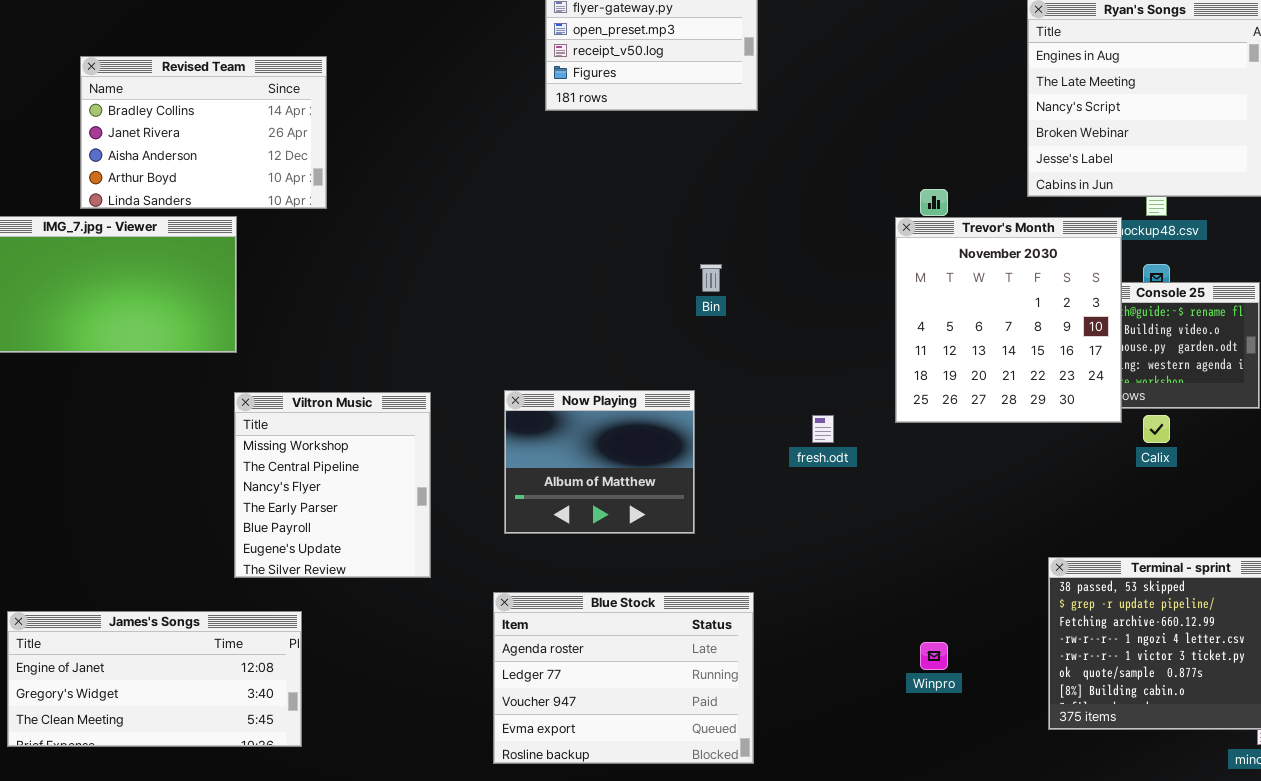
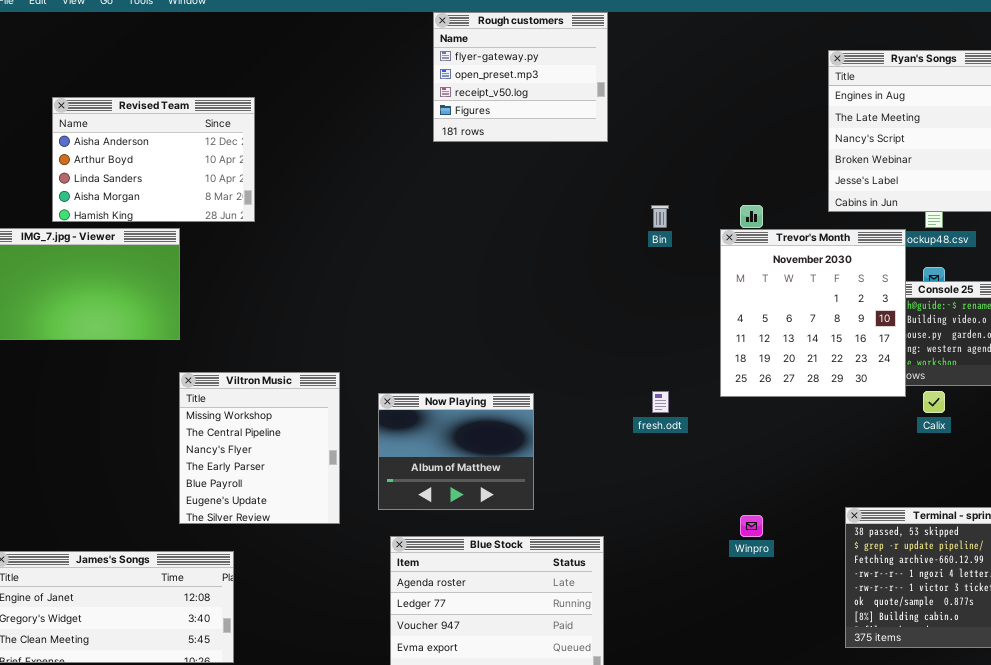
Revised Team: [80,56,327,209] -> [52,97,255,222], scrolled down 2 rows
Bin: [700,264,722,292] -> [651,205,669,228], moved
Now Playing: [504,390,695,534] -> [378,393,534,510], moved
Winpro: [920,642,948,670] -> [740,515,763,537], moved

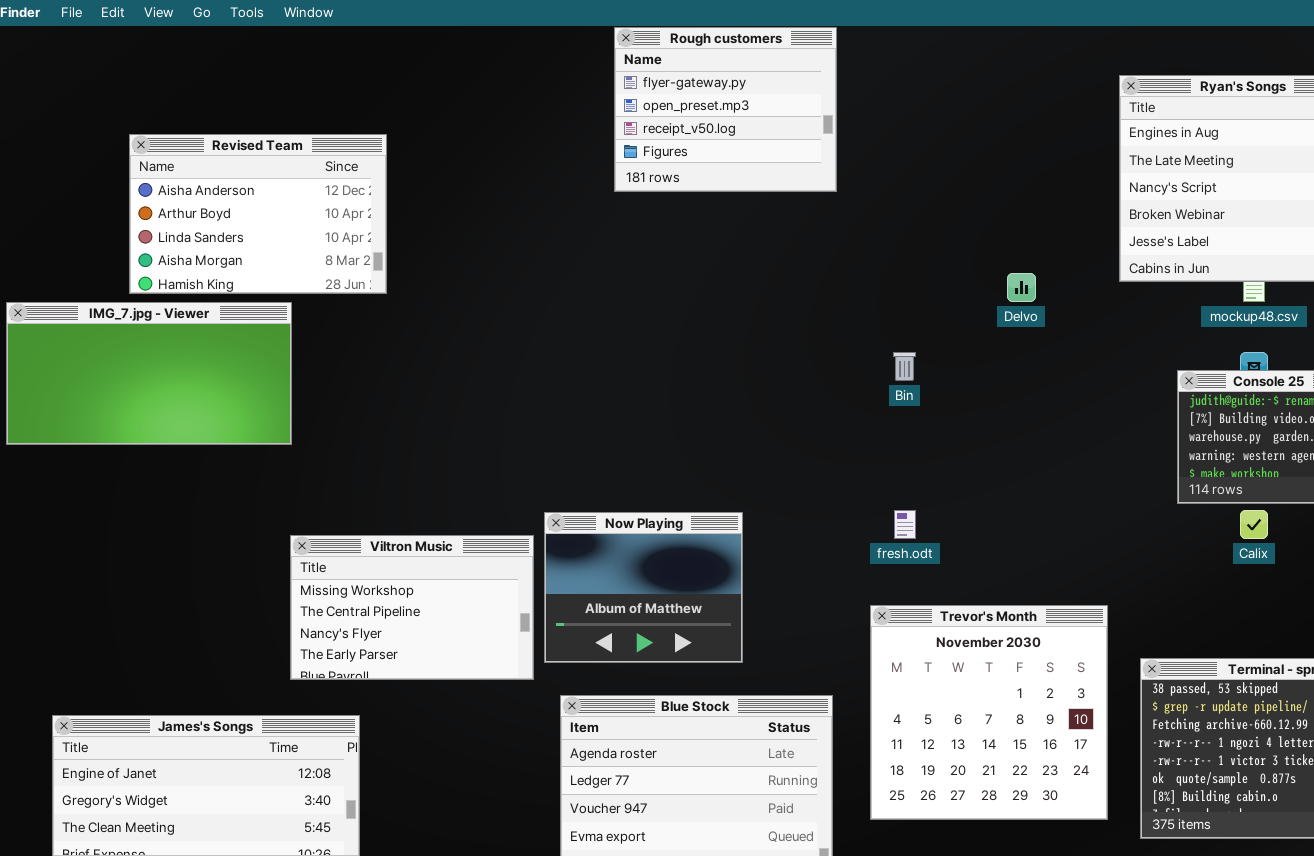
Bin: [651,205,669,228] -> [893,352,916,381], moved
Trevor's Month: [720,229,906,397] -> [870,605,1108,820], moved
Viltron Music: [179,372,340,524] -> [290,535,534,680], resized

